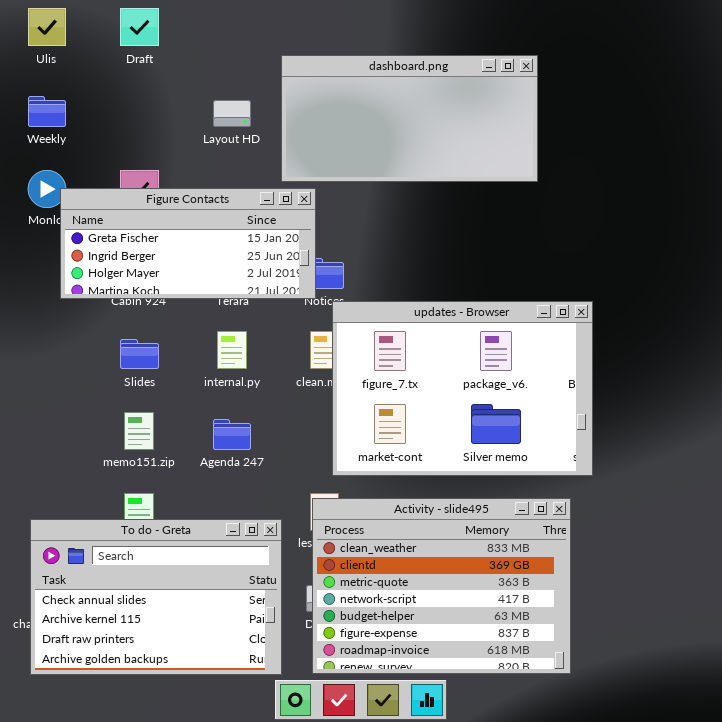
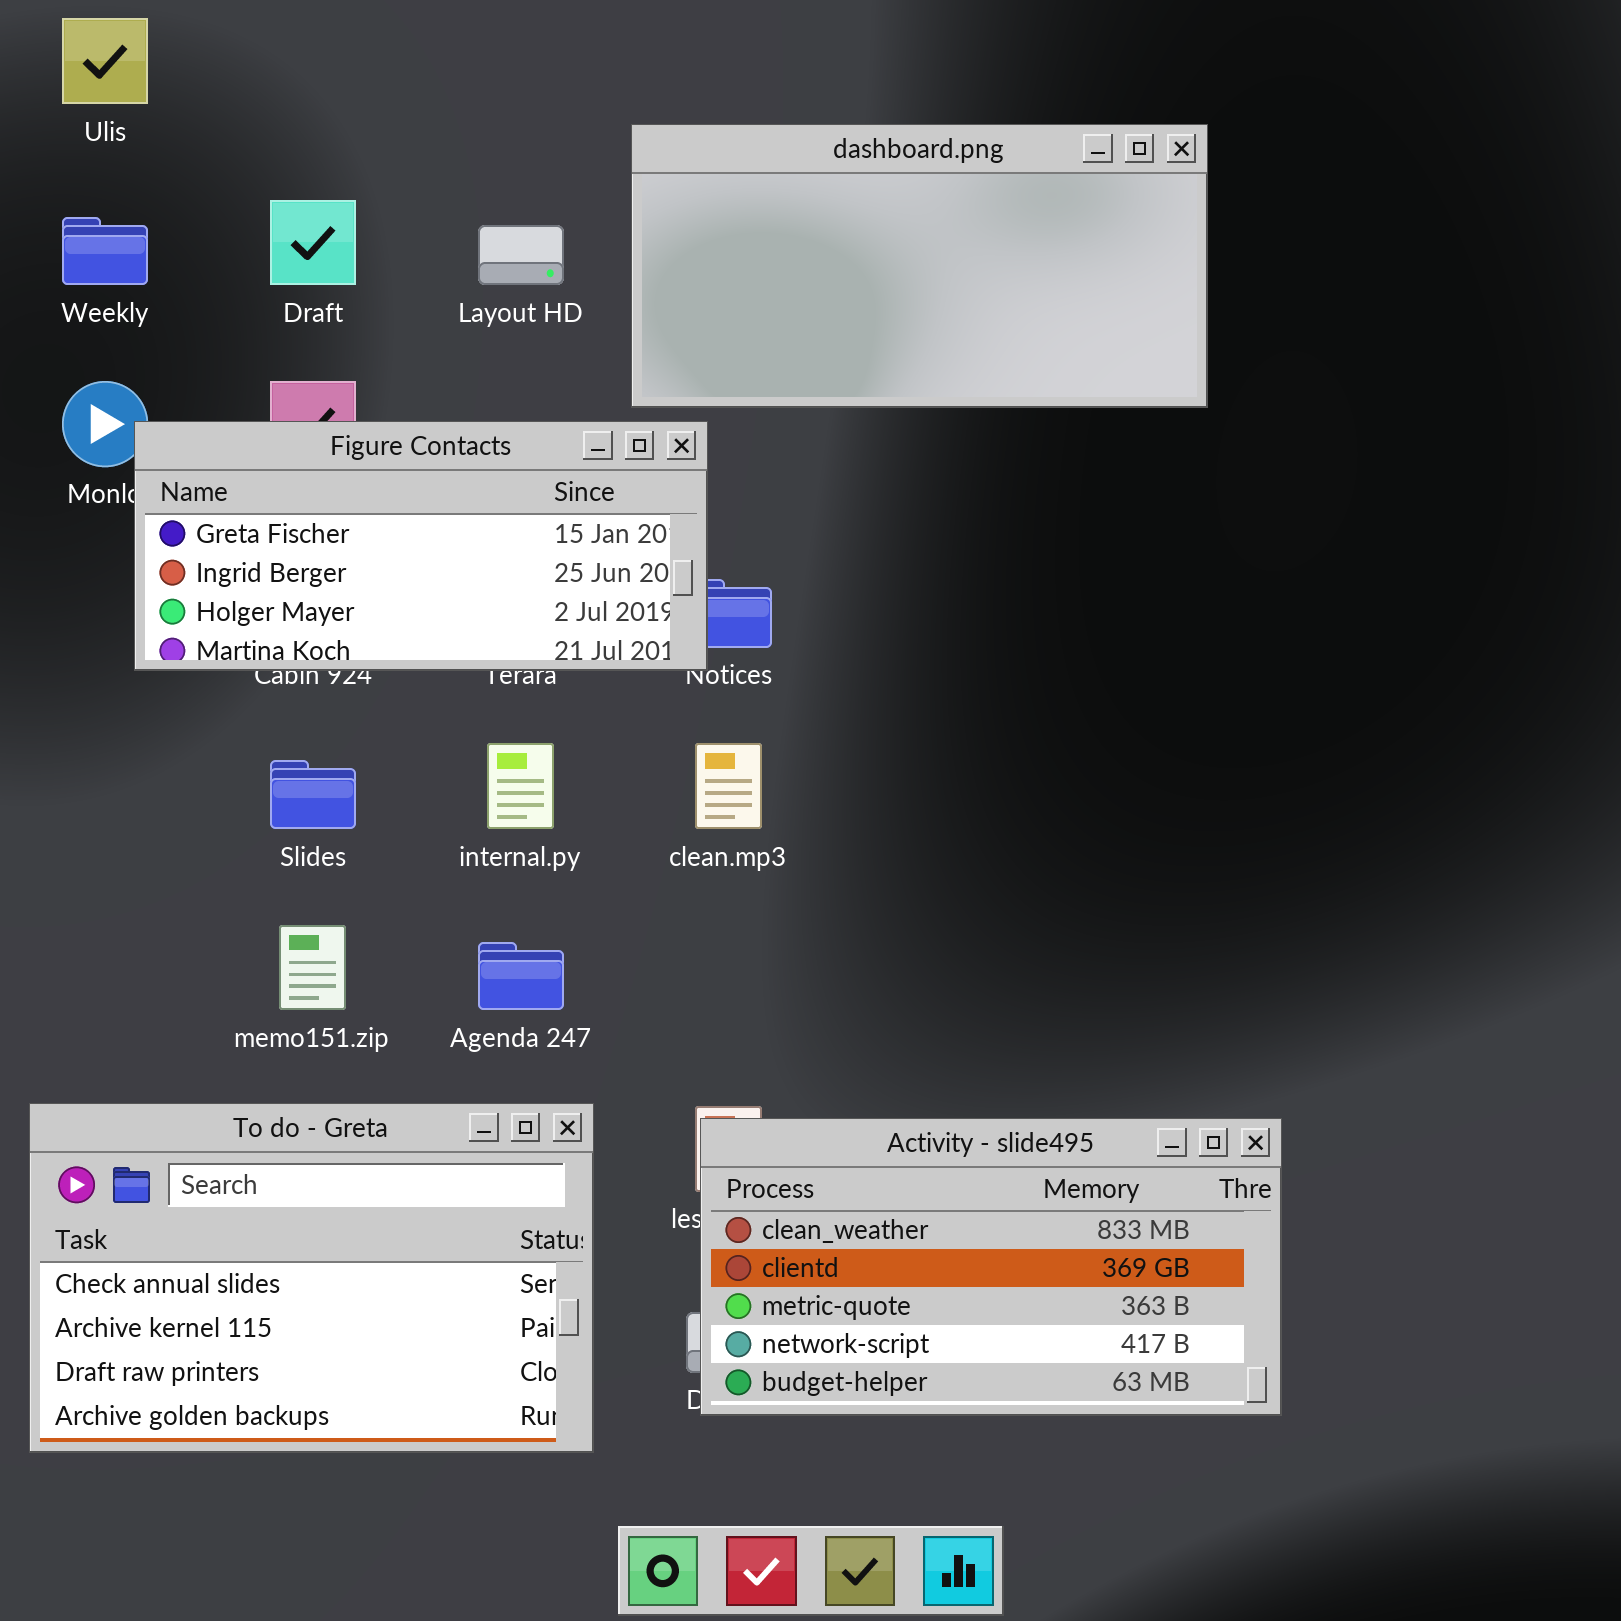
Draft: [120,8,159,46] -> [270,200,356,285], moved
updates - Browser: [332,301,593,476] -> none, closed
Activity - slide495: [312,498,571,674] -> [700,1118,1282,1416], resized
To do - Greta: [30,519,282,675] -> [29,1103,594,1453], moved

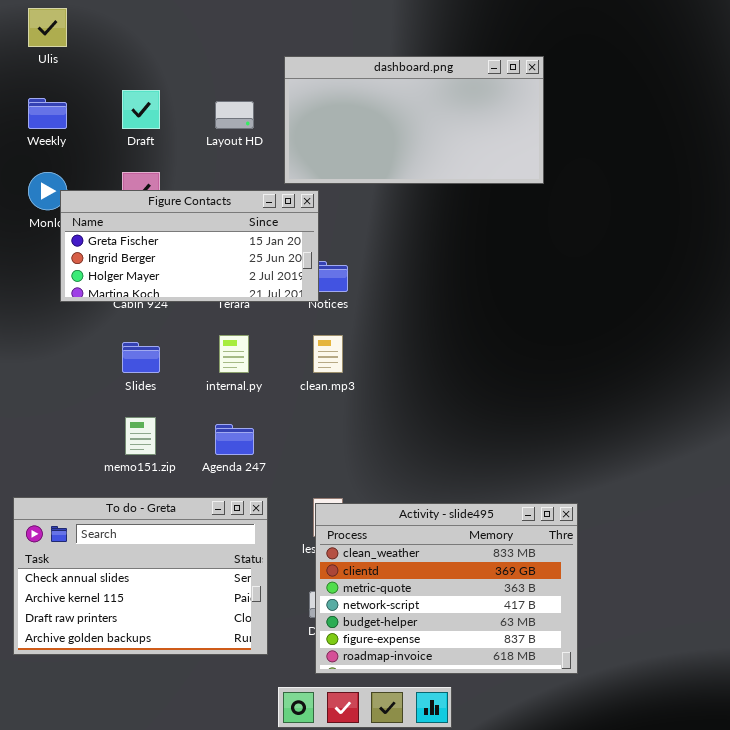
Activity - slide495: [700,1118,1282,1416] -> [315,503,578,674], resized

